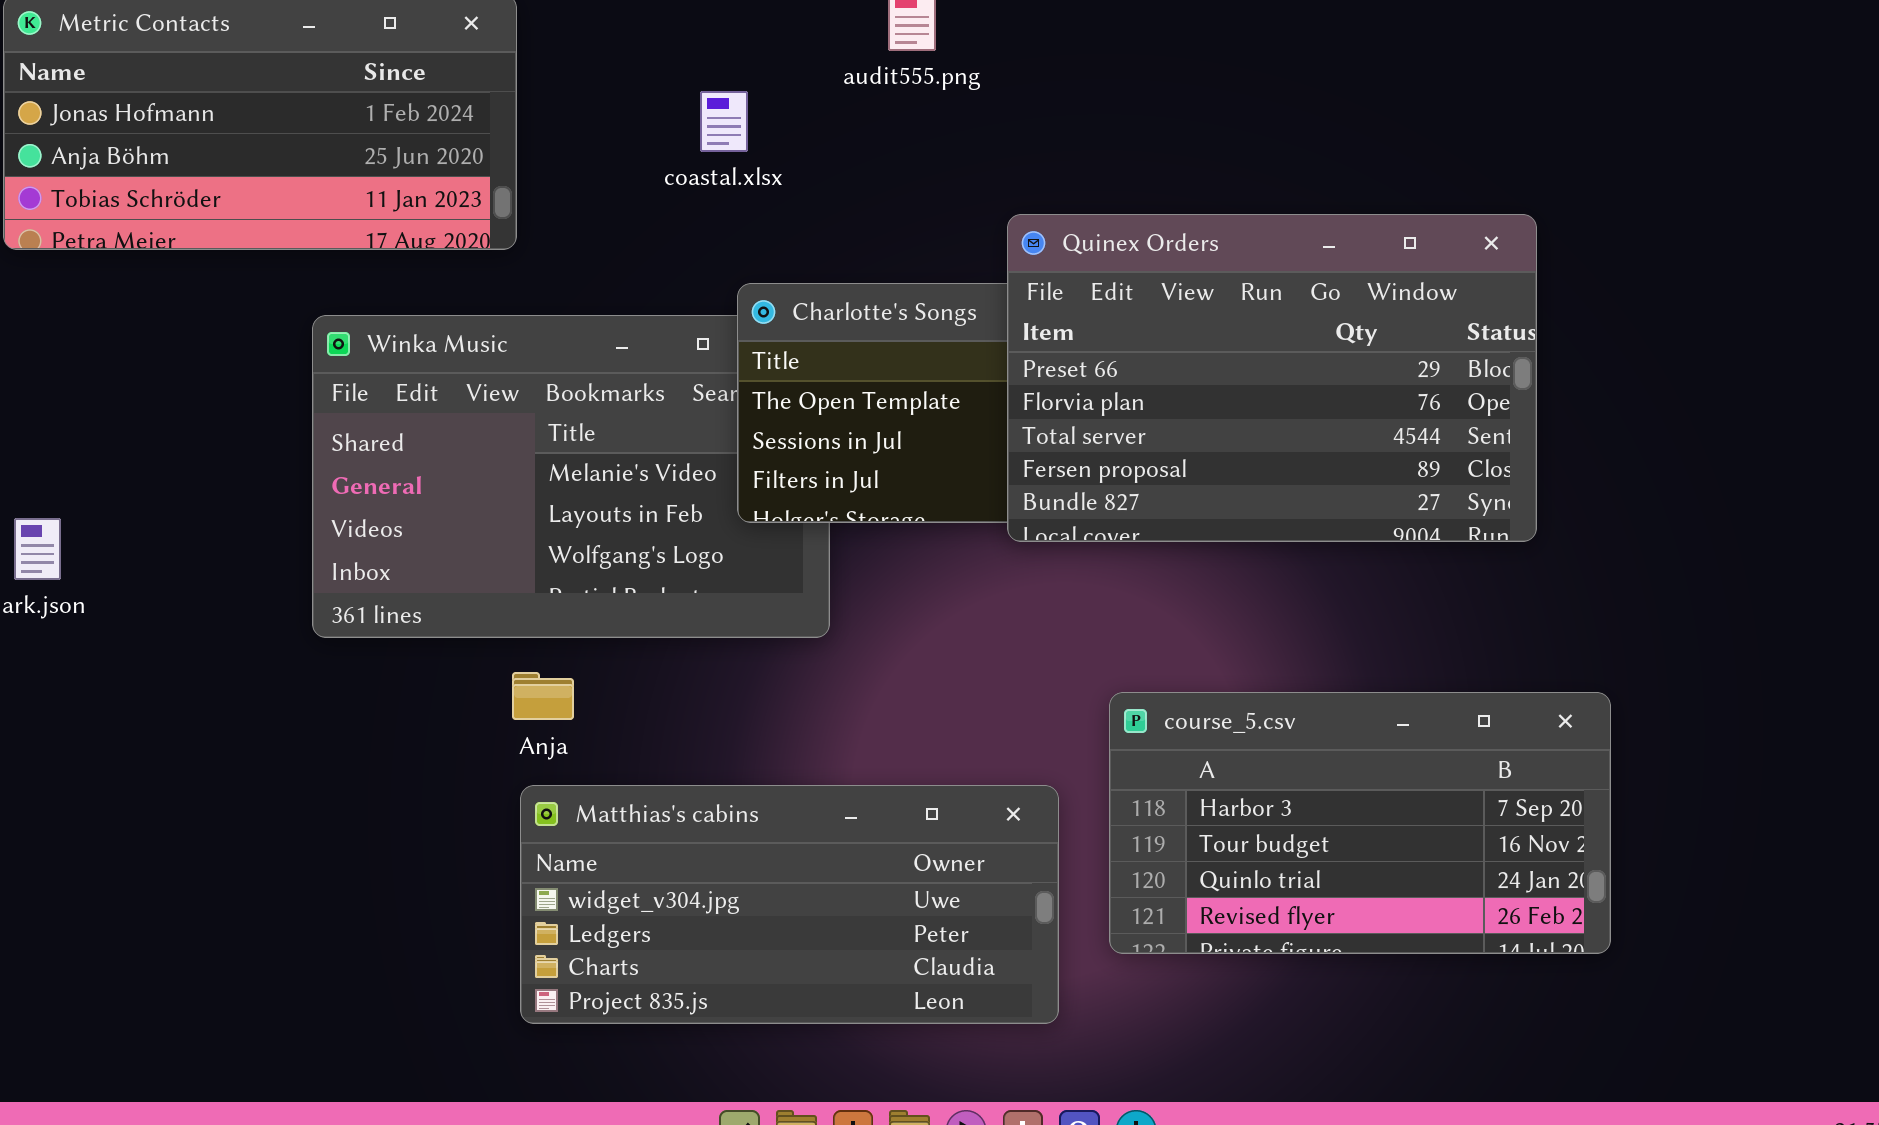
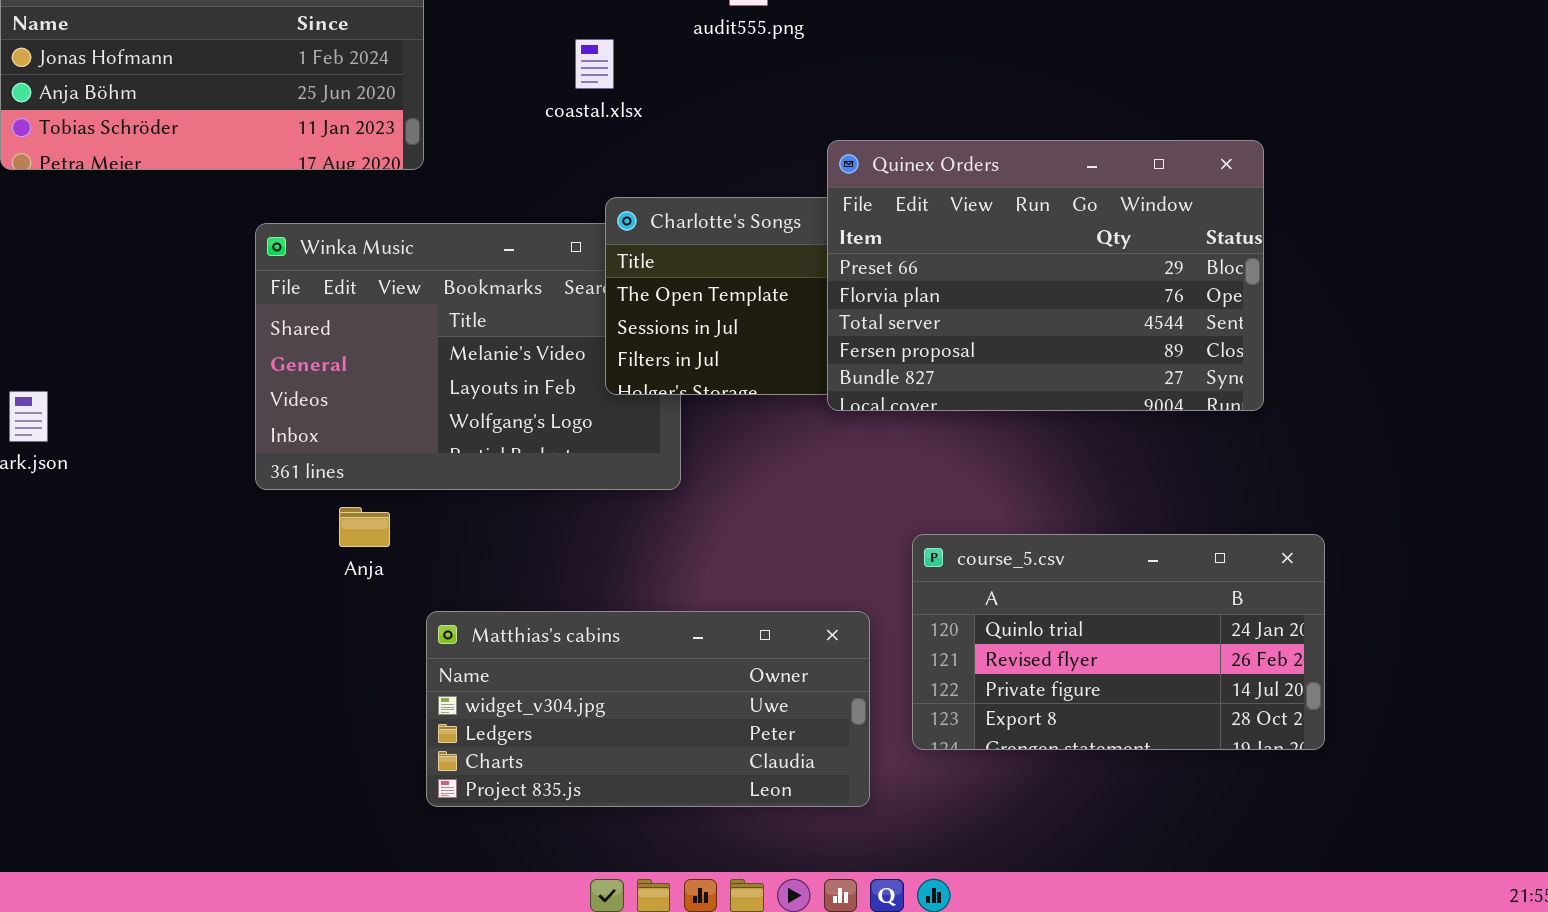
Anja: [512,672,574,720] -> [339,507,390,547], moved
course_5.csv: [1109,692,1611,954] -> [912,534,1325,750], scrolled down 2 rows

